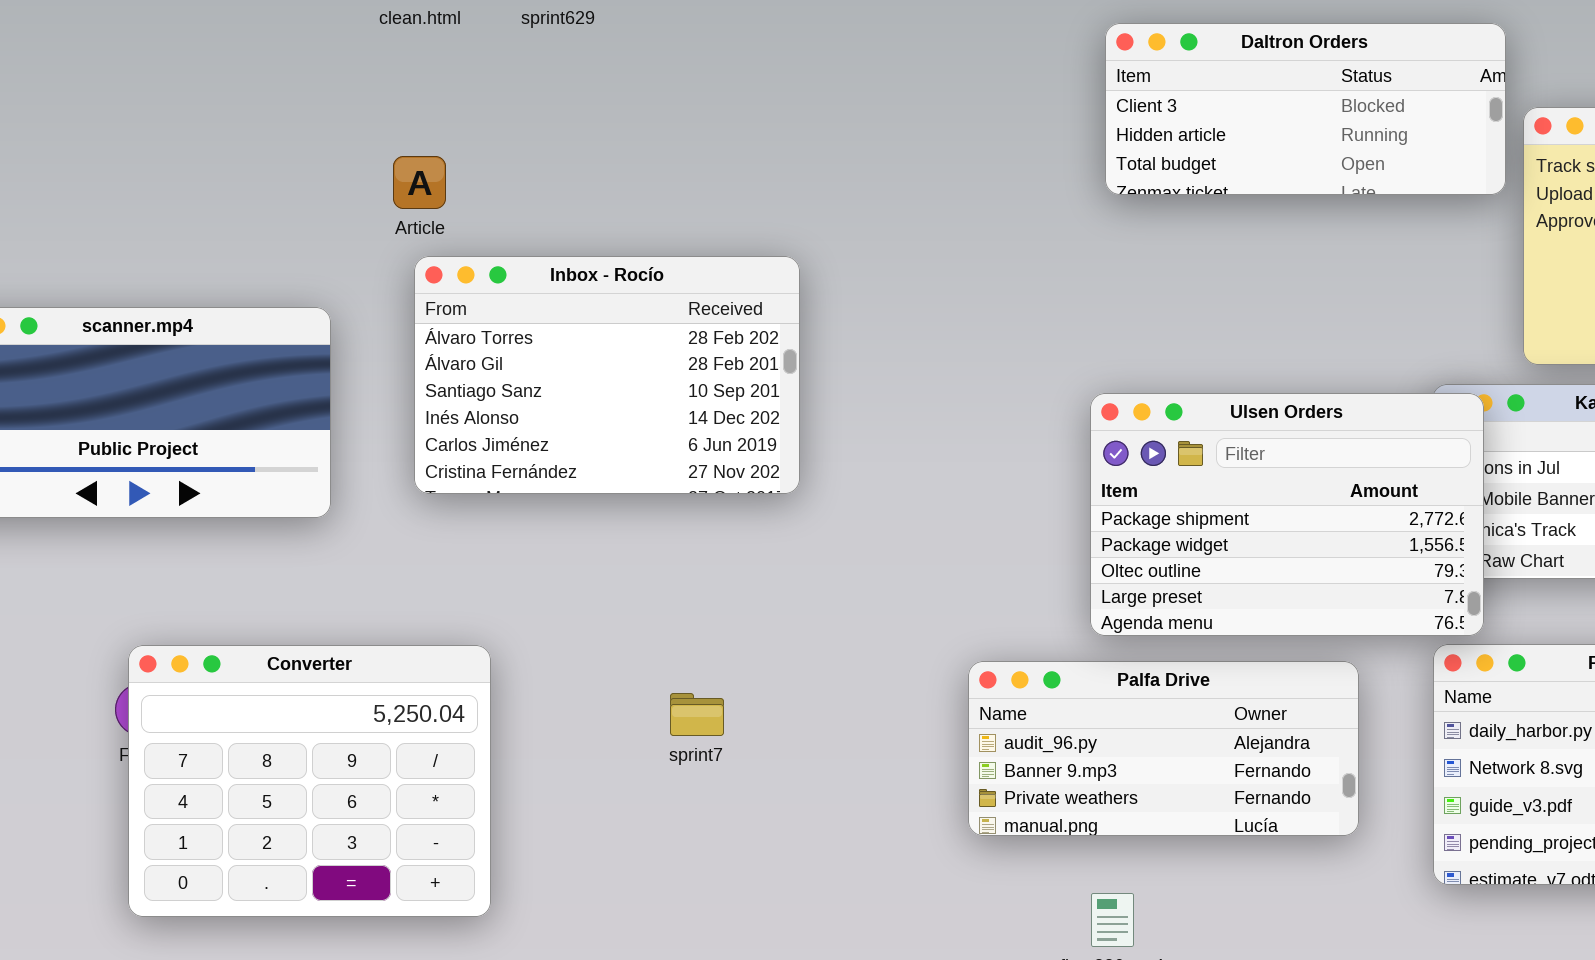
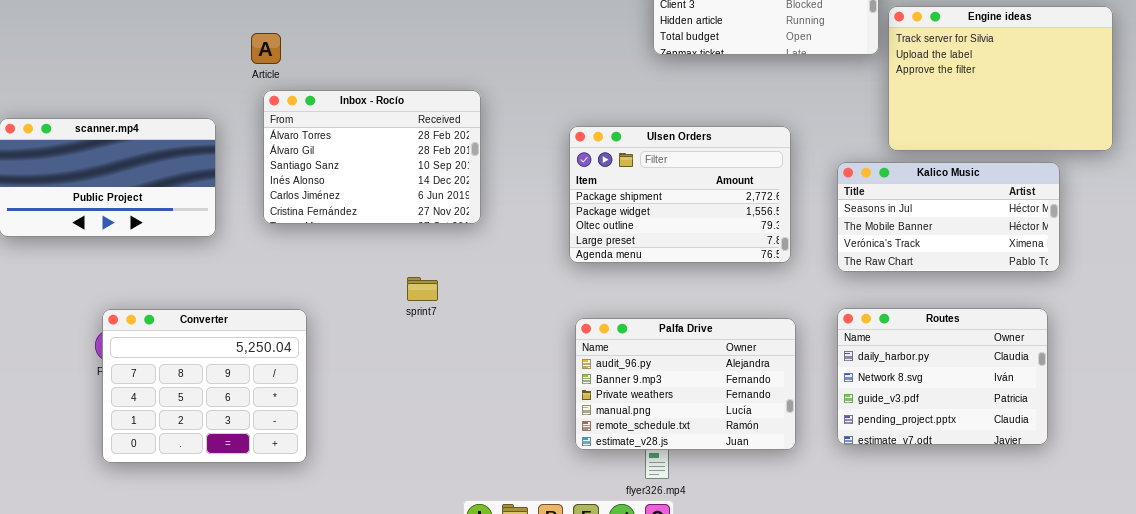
Ulsen Orders: [1090,393,1484,636] -> [569,126,791,263], moved
Palfa Drive: [968,661,1359,836] -> [575,318,796,450], resized
sprint7: [670,693,724,736] -> [407,277,438,301], moved

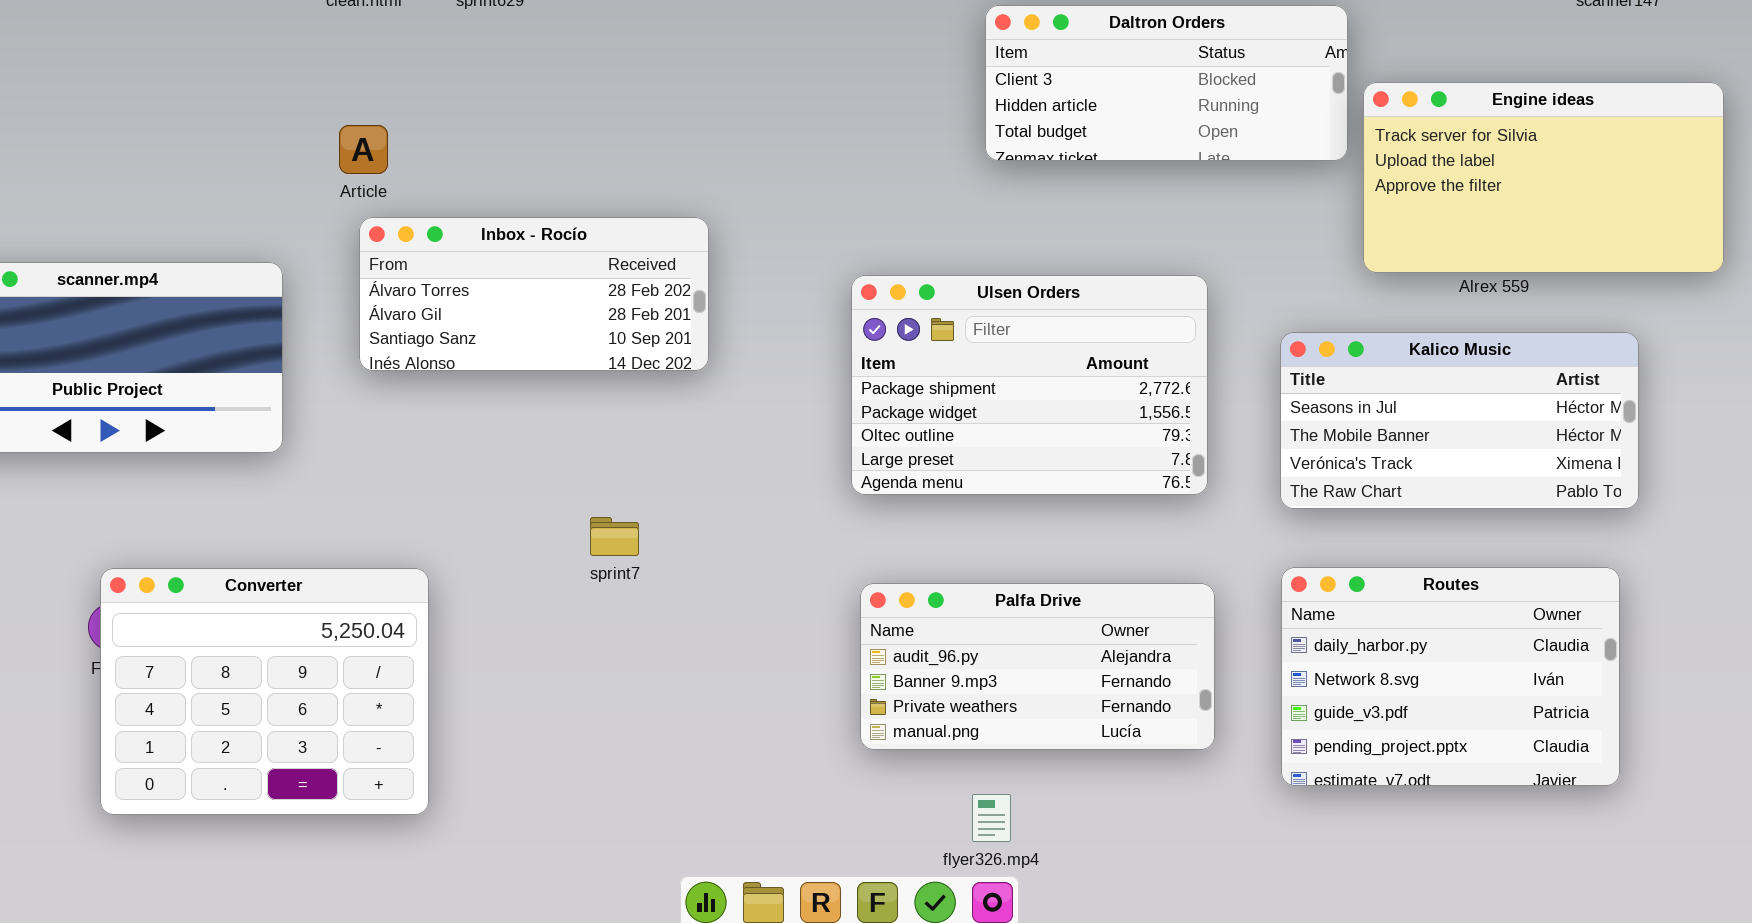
Engine ideas: [888,6,1113,151] -> [1363,82,1724,273], resized
Inbox - Rocío: [263,90,481,224] -> [359,217,709,371], resized
Palfa Drive: [575,318,796,450] -> [860,583,1215,750], resized

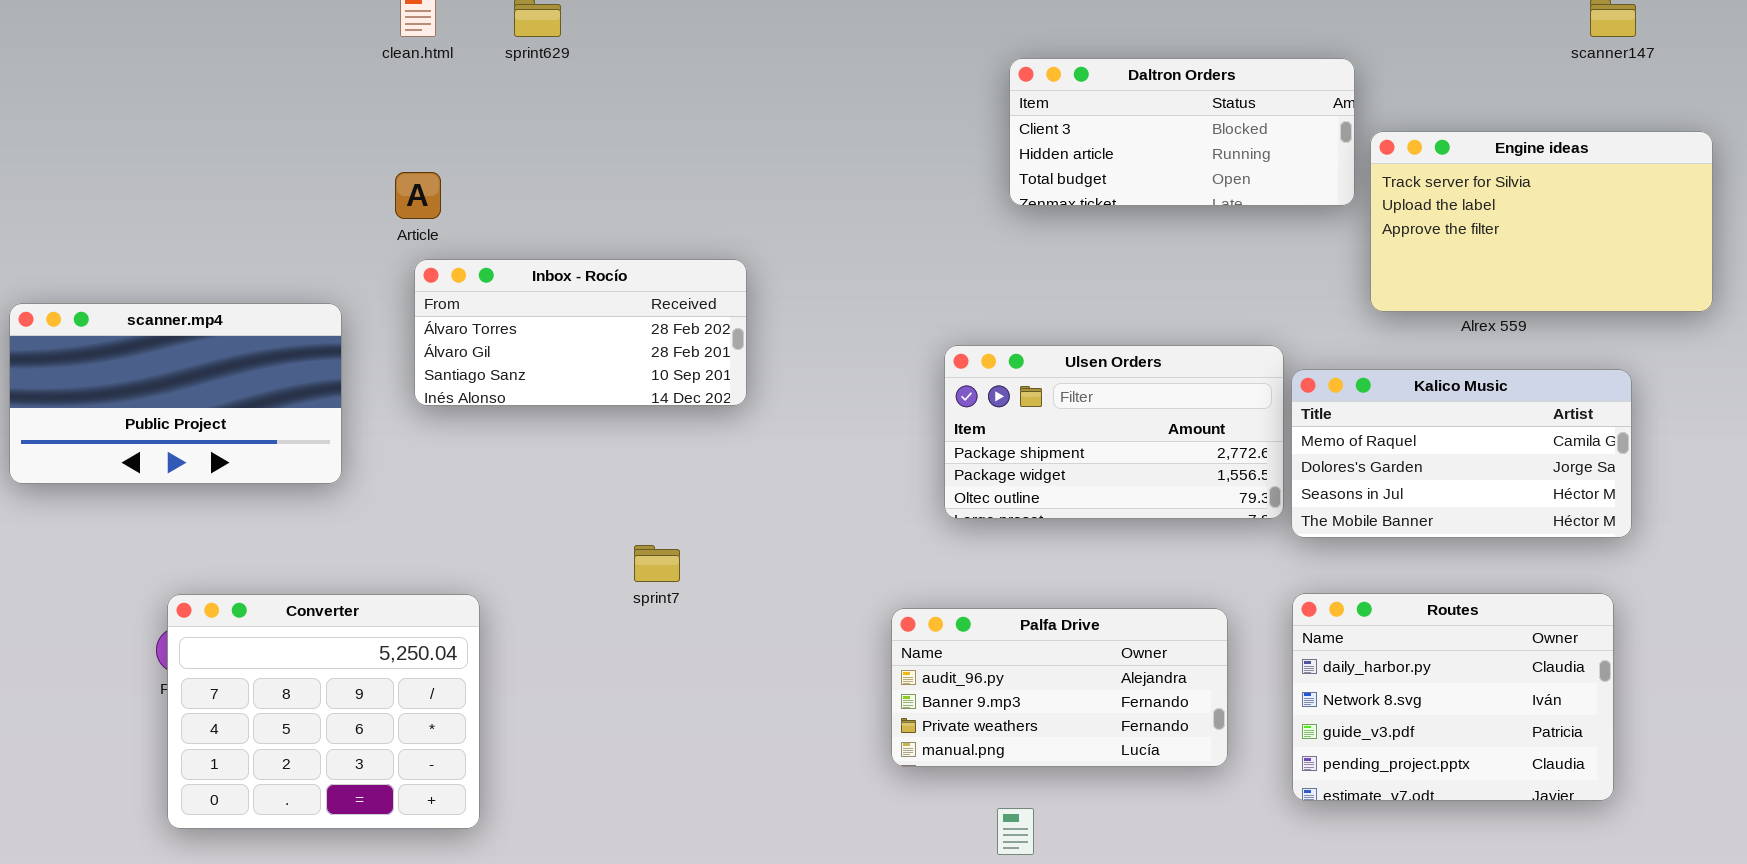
Ulsen Orders: [851,275,1208,495] -> [944,345,1284,519], moved, resized
Kalico Music: [1280,332,1639,509] -> [1291,369,1632,538], scrolled up 2 rows

